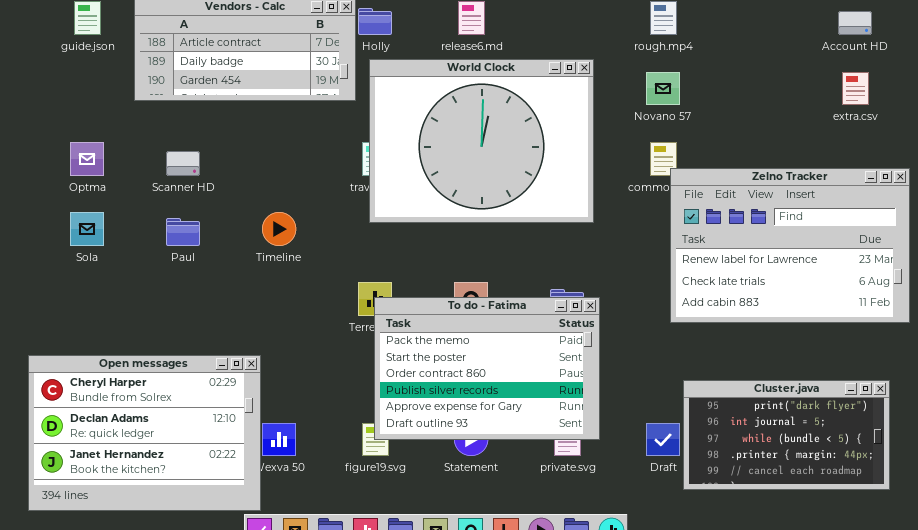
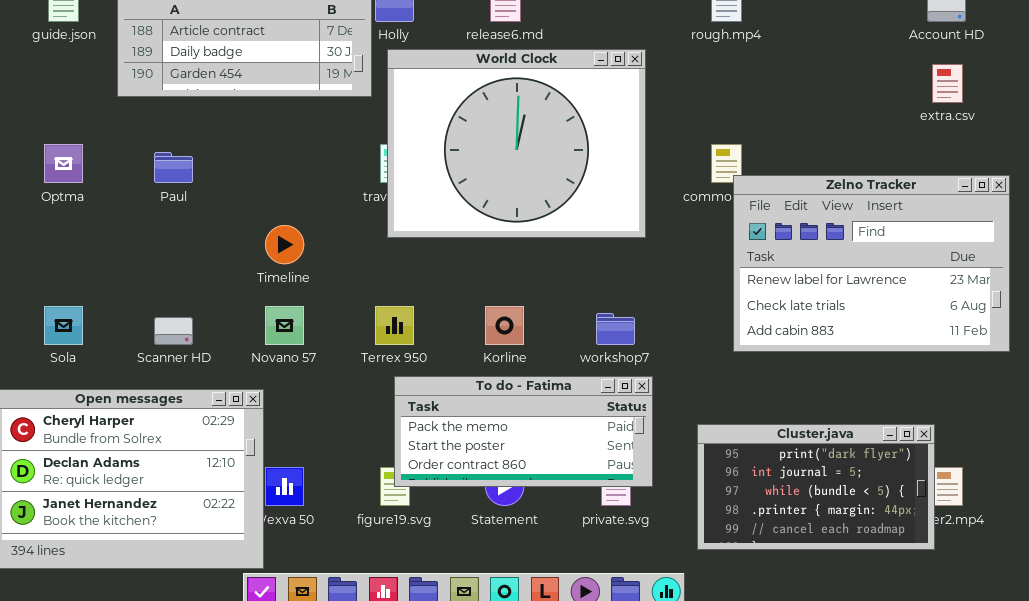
Novano 57: [646,72,680,105] -> [265,306,304,345], moved
Scanner HD: [166,151,200,176] -> [154,317,193,345], moved
Sola: [70,212,104,246] -> [44,306,83,345], moved
Paul: [166,218,200,246] -> [154,152,193,183], moved
To do - Fatima: [374,297,600,440] -> [394,376,653,487], resized
Cluster.java: [683,380,890,490] -> [697,424,935,550], moved

